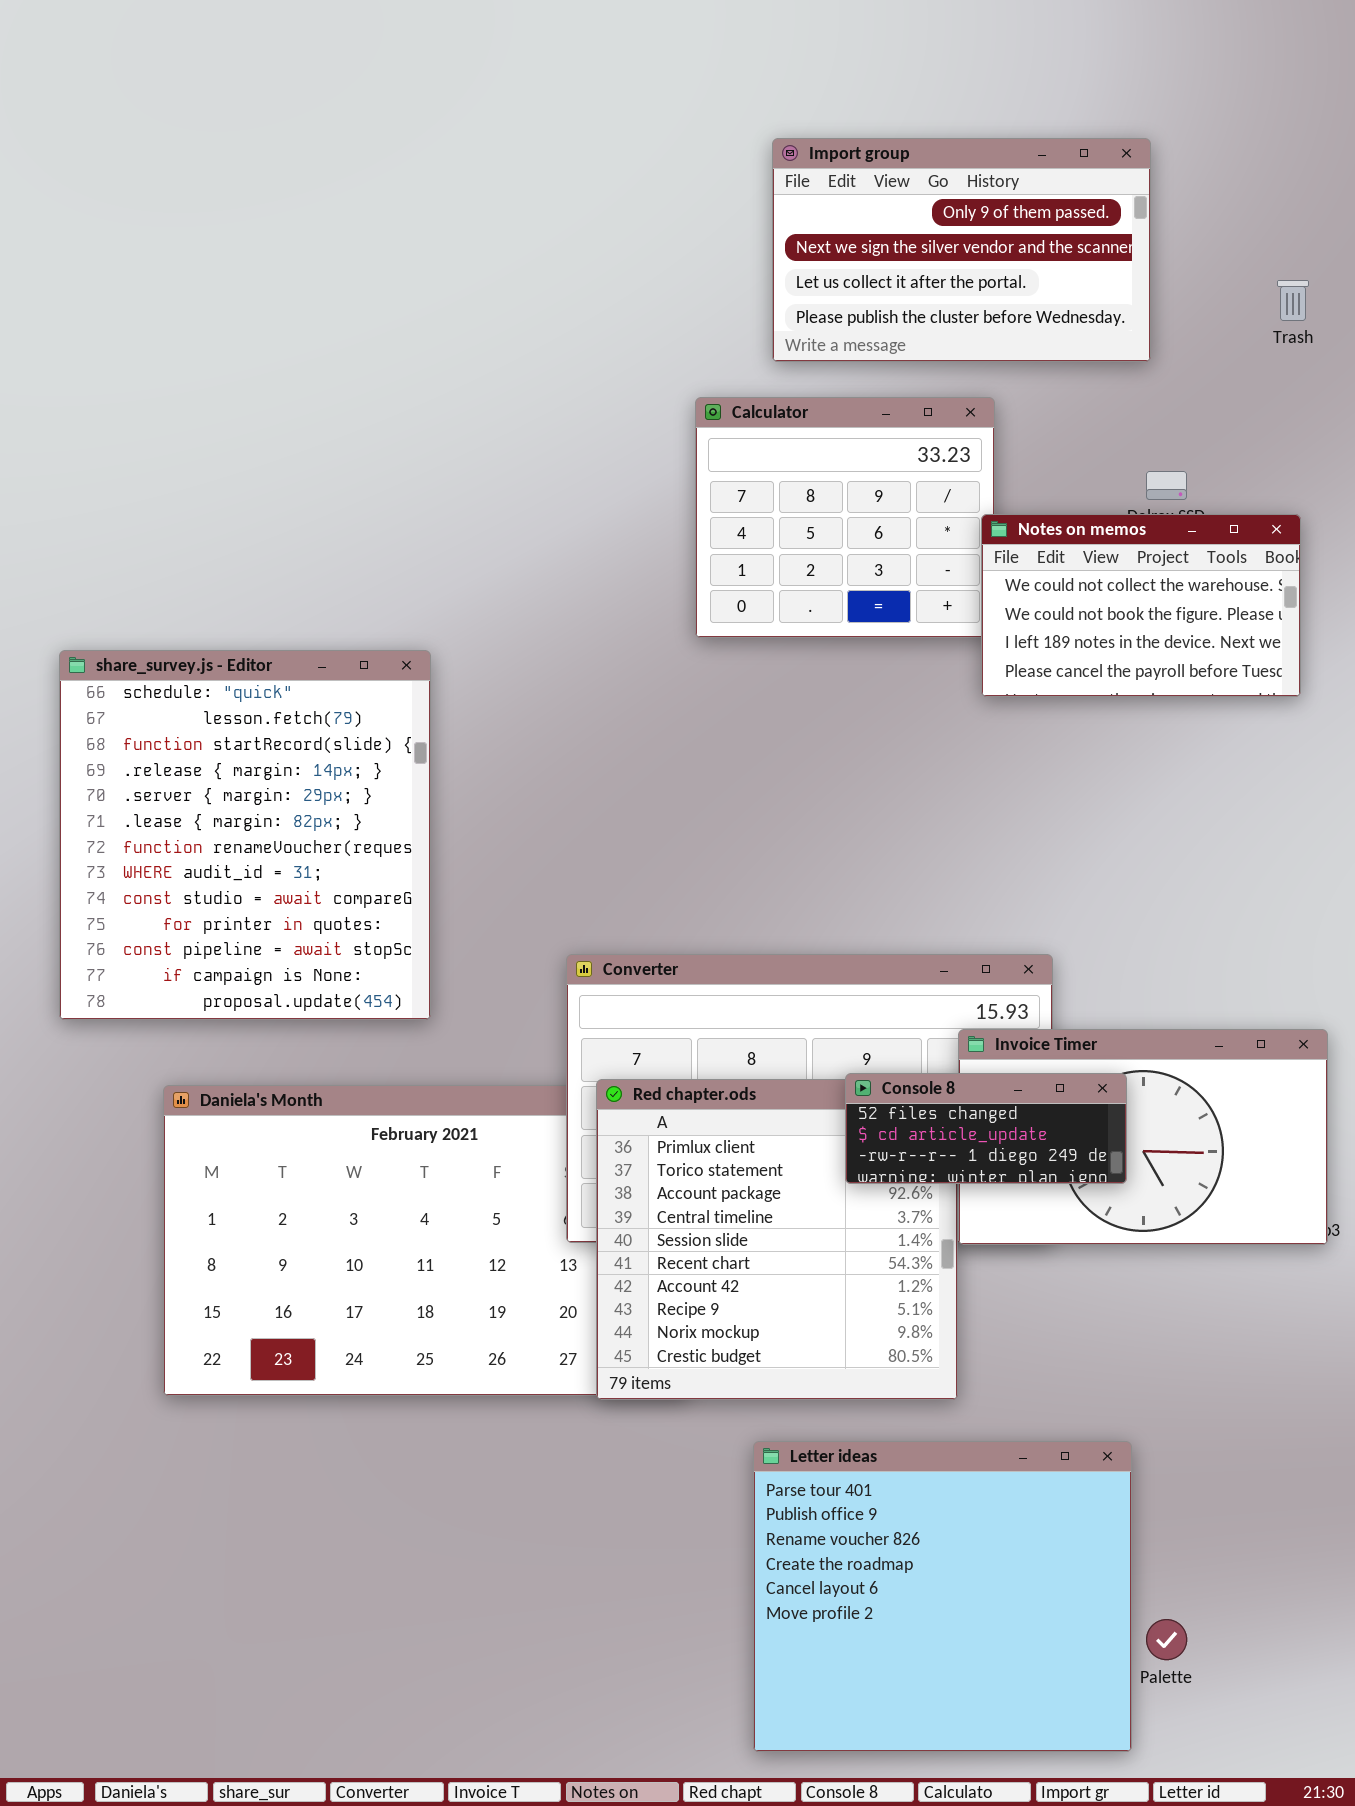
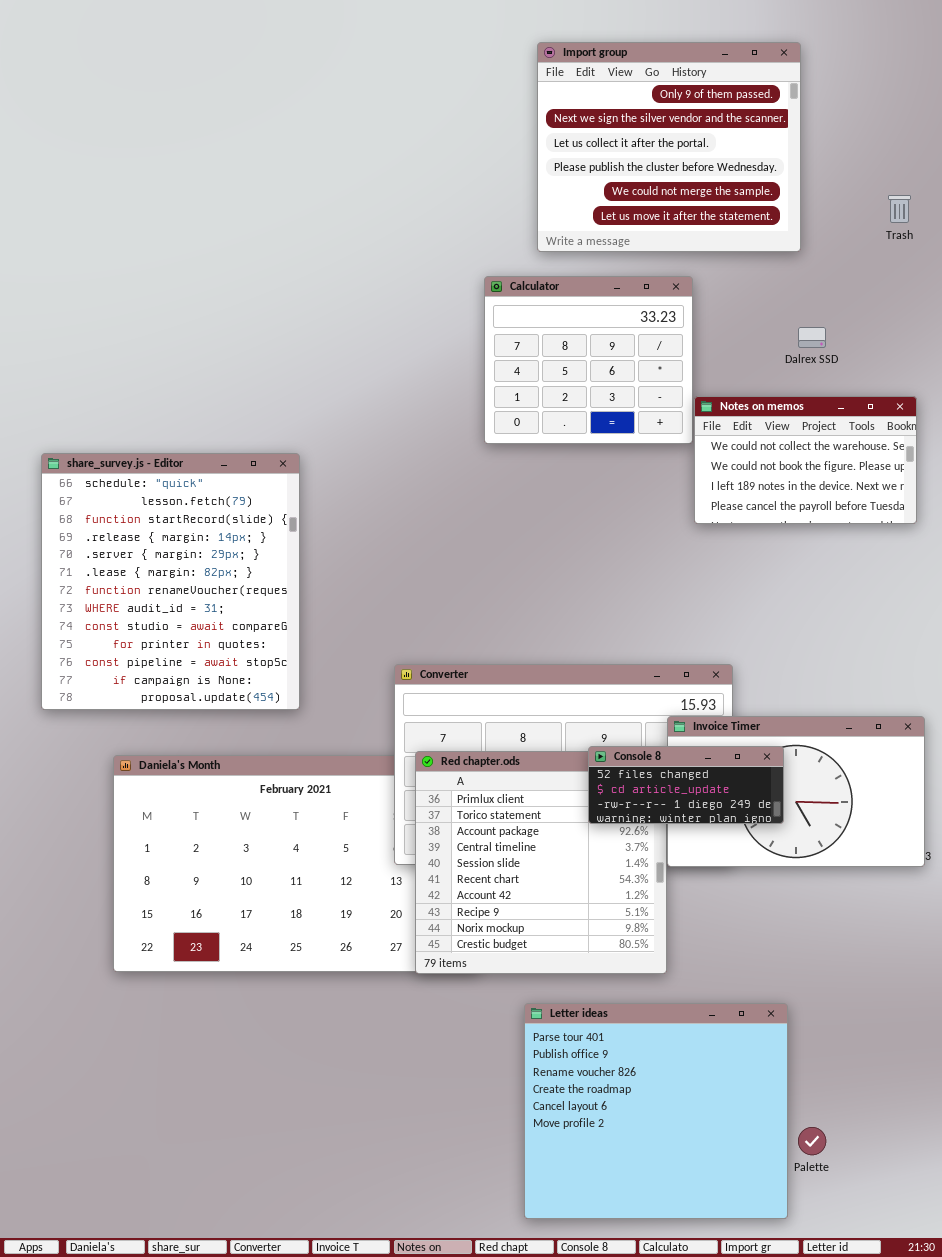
Import group: [772,138,1151,362] -> [537,42,801,252], resized
Notes on memos: [981,514,1301,697] -> [694,396,917,524], moved

